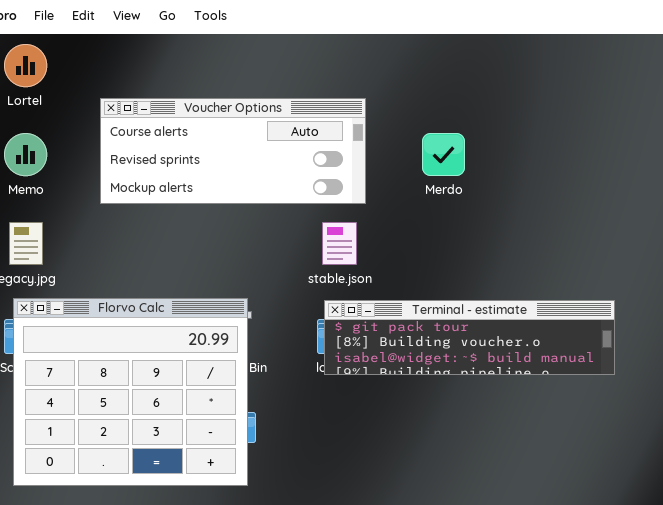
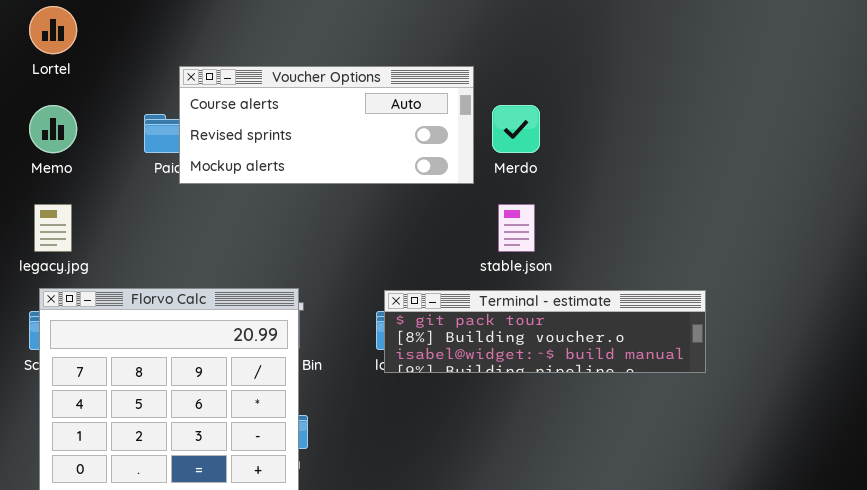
Voucher Options: [100,98,366,204] -> [179,66,474,184], moved
stable.json: [322,222,357,265] -> [498,204,535,252], moved

